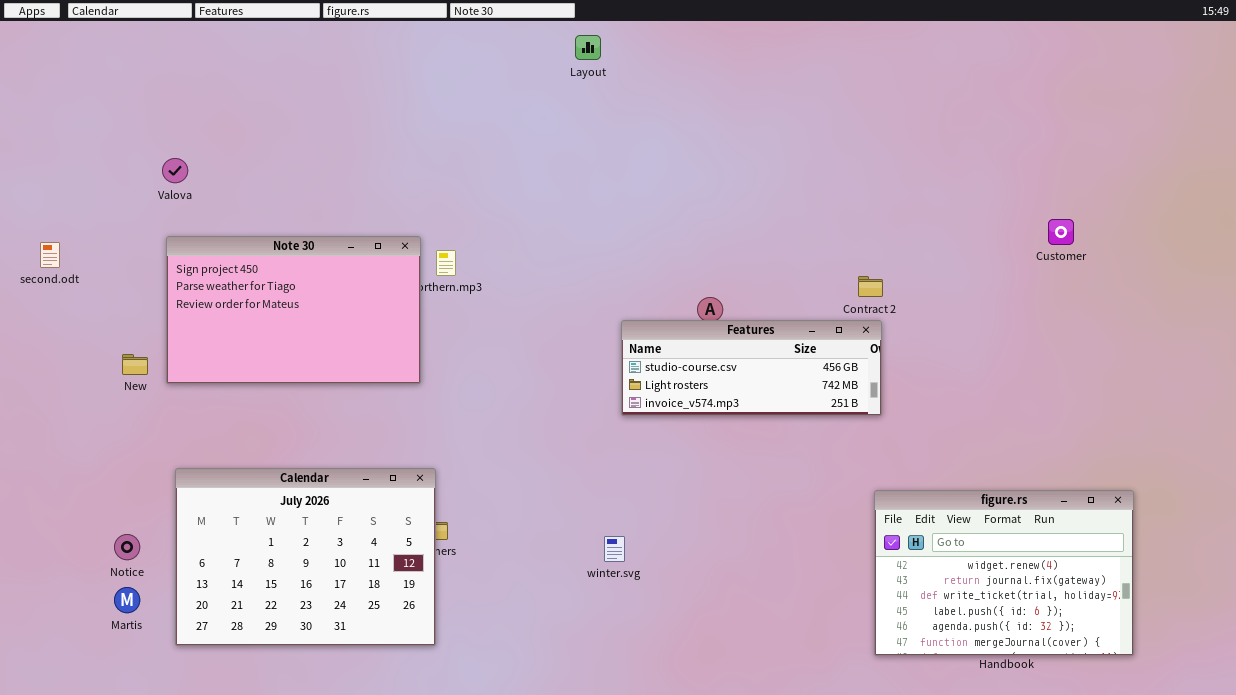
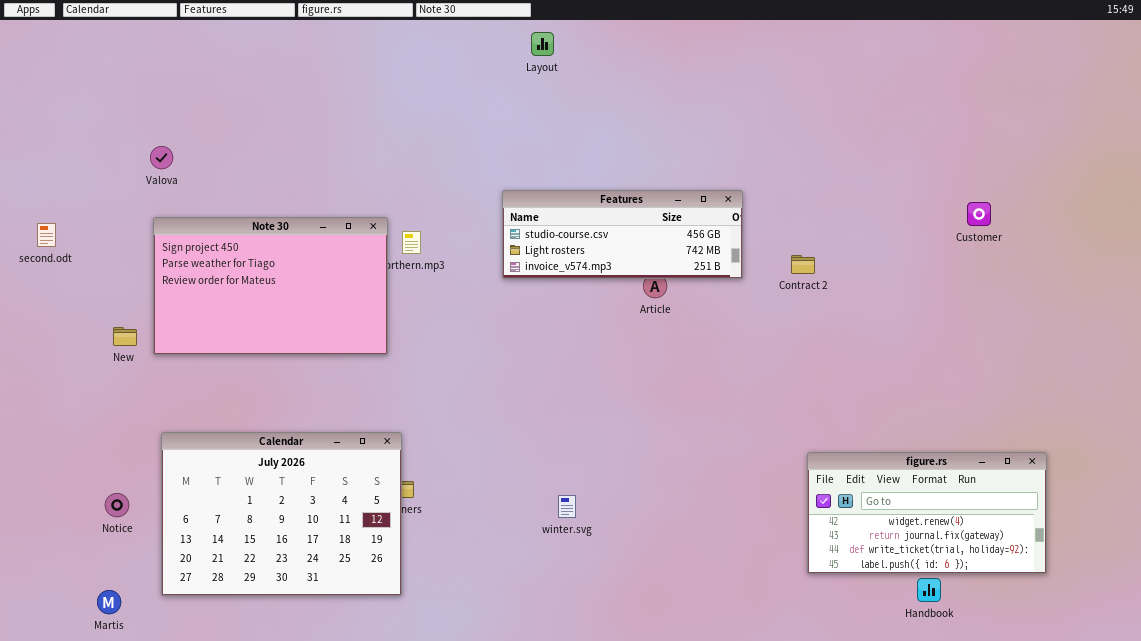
Features: [621,320,882,416] -> [502,190,743,279], moved
figure.rs: [874,490,1134,656] -> [807,452,1047,574], resized
Martis: [114,587,140,613] -> [97,590,121,614], moved

